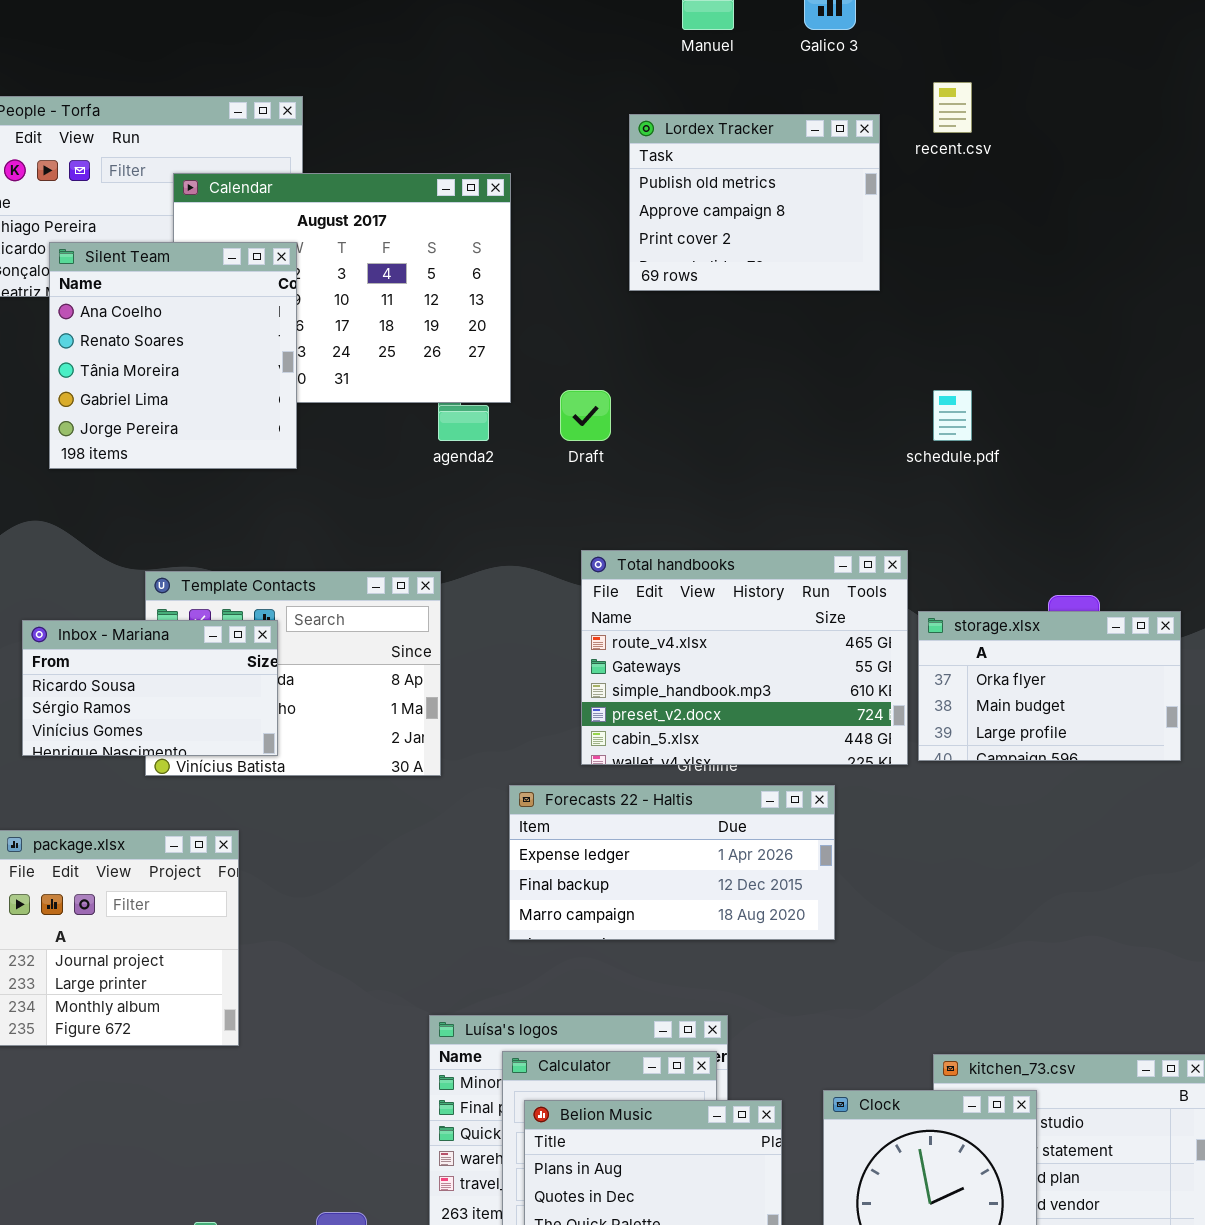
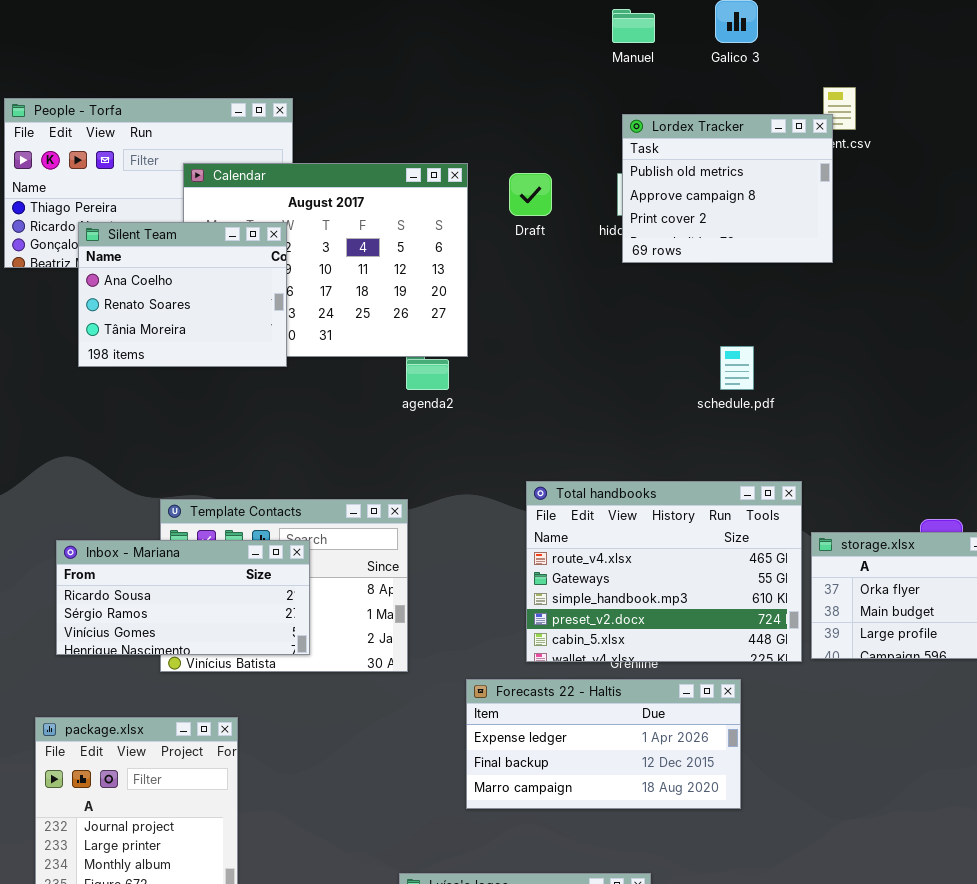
Lordex Tracker: [629,114,880,291] -> [622,114,833,263], moved
Silent Team: [49,242,297,469] -> [78,222,287,367], resized
Draft: [560,390,611,441] -> [509,173,552,216], moved
schedule.pdf: [933,390,972,441] -> [720,346,754,390], moved
Inbox - Mariana: [22,620,278,756] -> [56,540,310,655], resized

